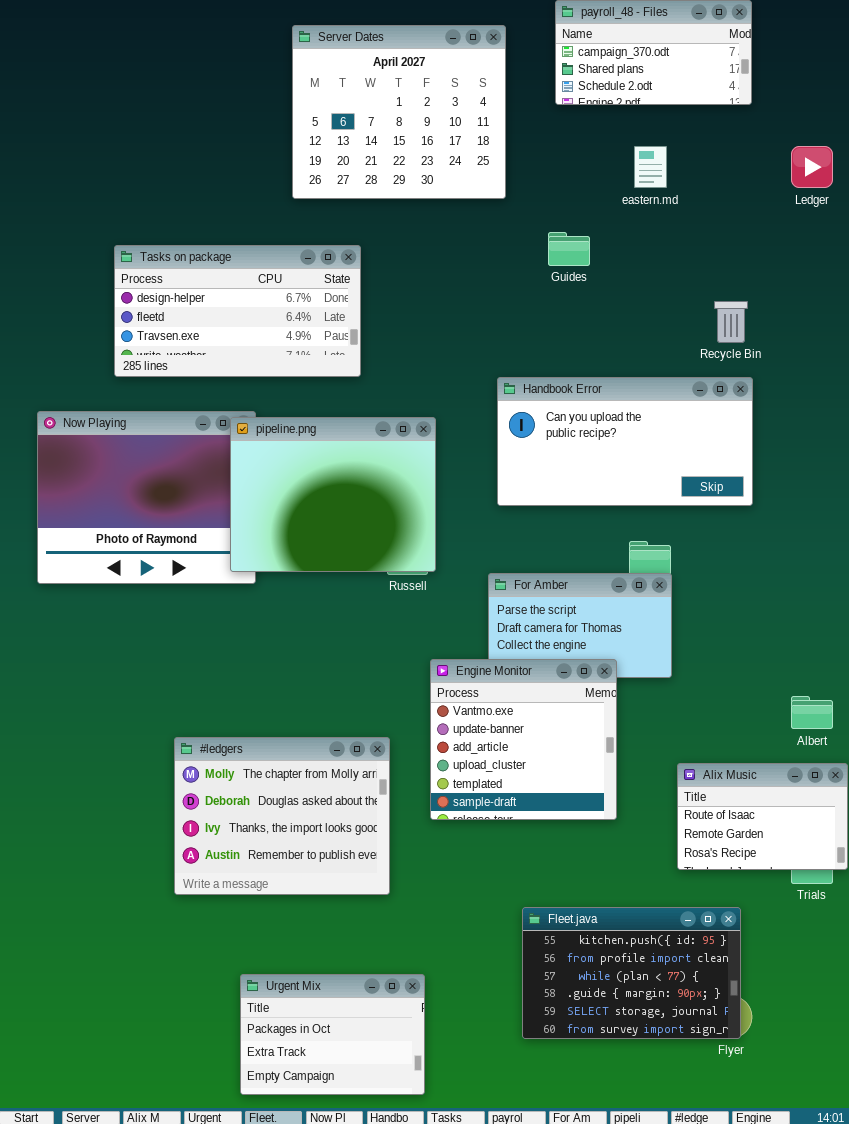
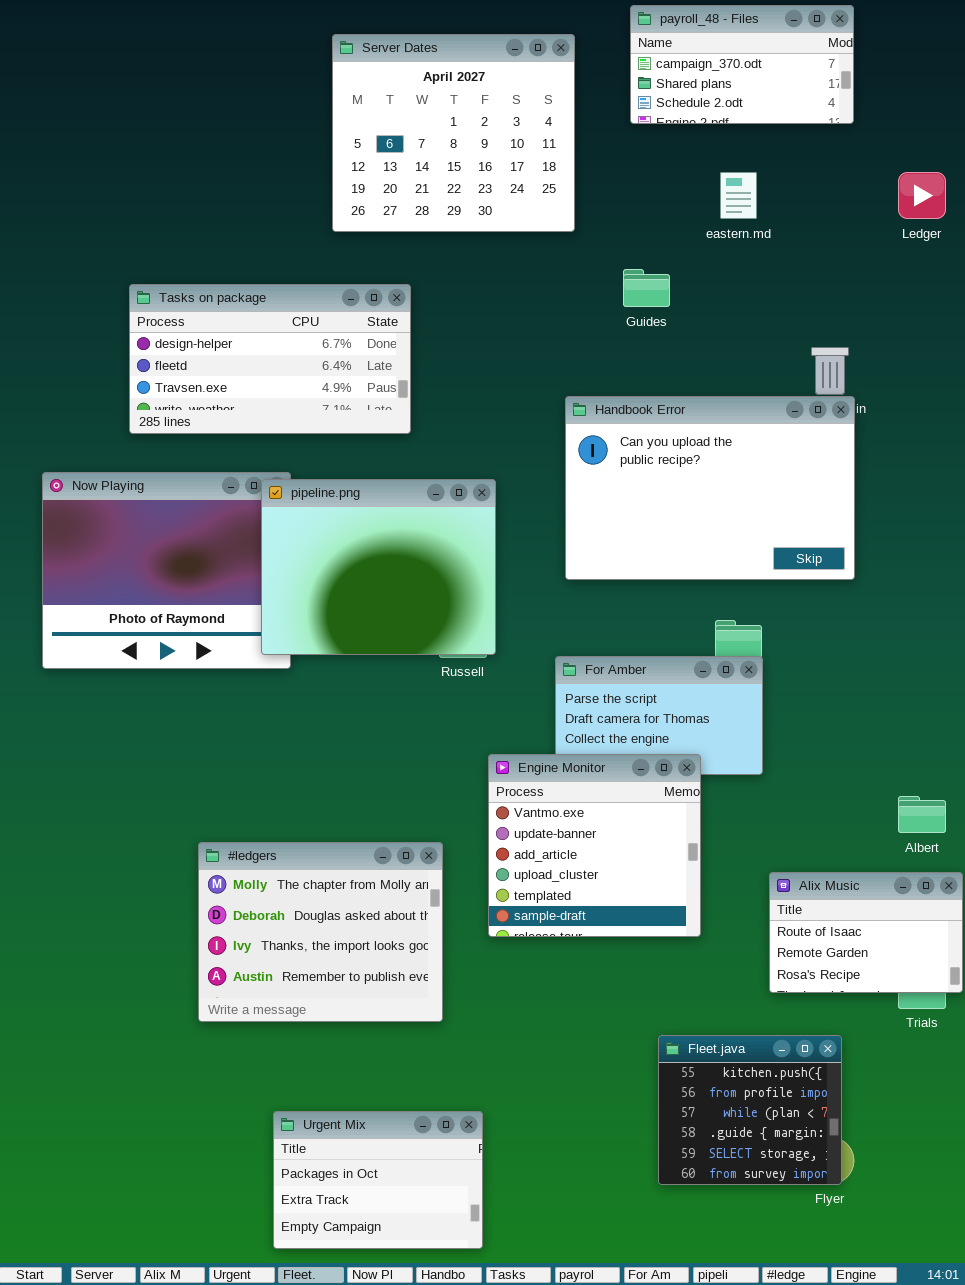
Handbook Error: [497,377,753,506] -> [565,396,855,580], resized
Fleet.java: [522,907,741,1039] -> [658,1035,842,1185], resized

